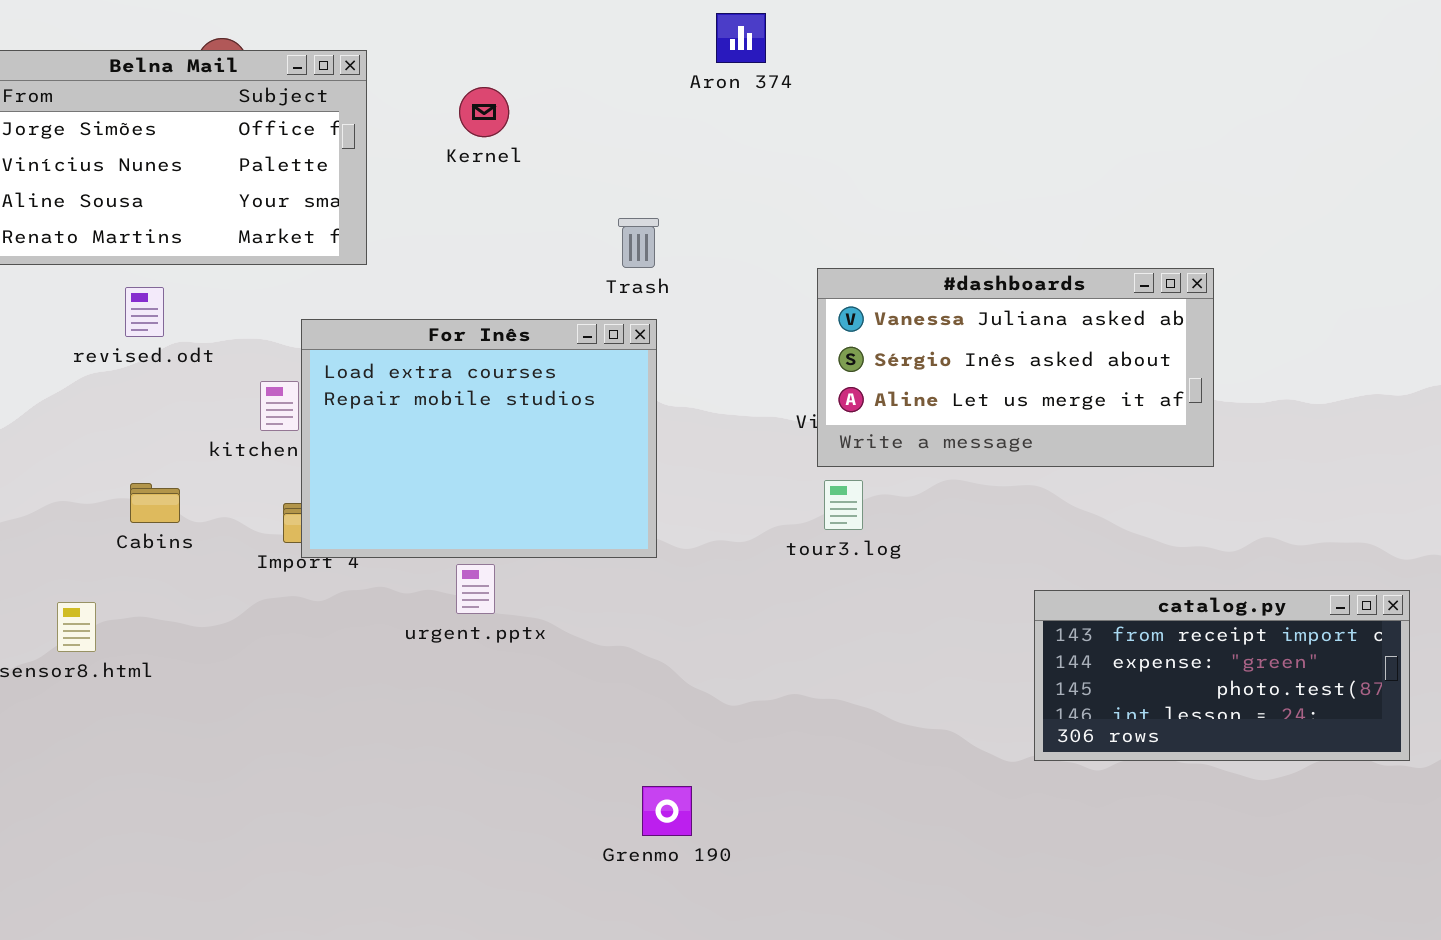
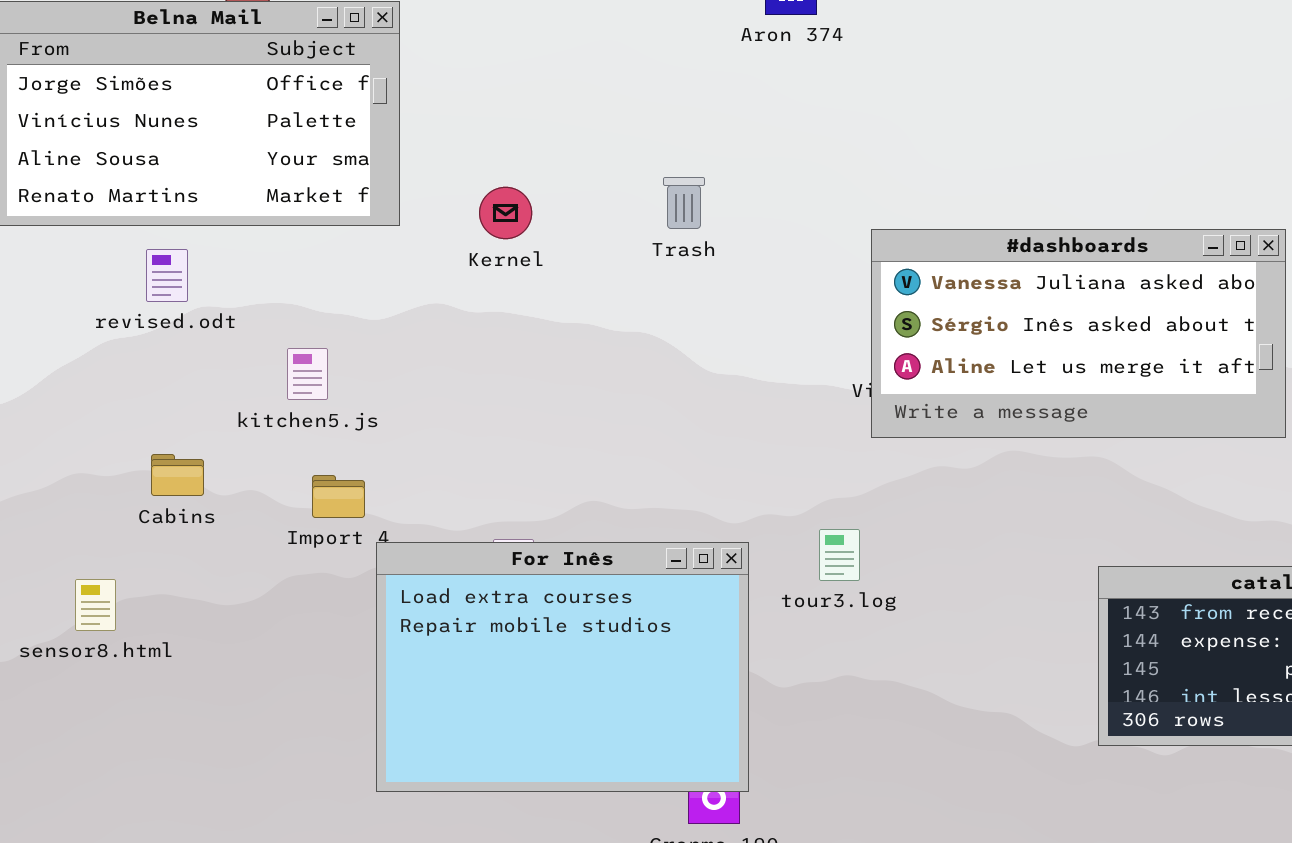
Kernel: [459,87,509,137] -> [479,187,532,239], moved
For Inês: [301,319,657,558] -> [376,542,749,792], moved
tour3.log: [824,480,863,530] -> [819,529,860,581], moved

